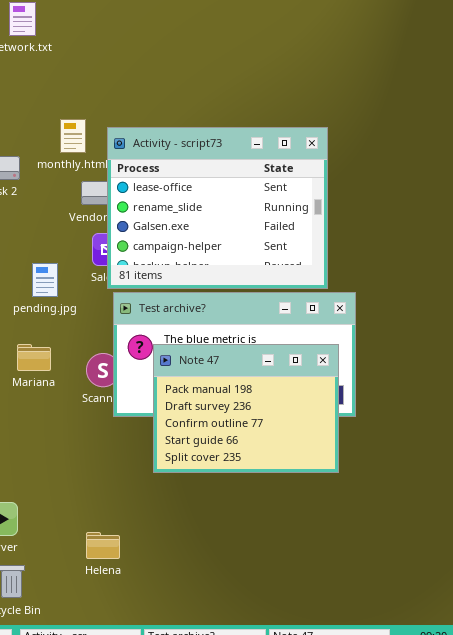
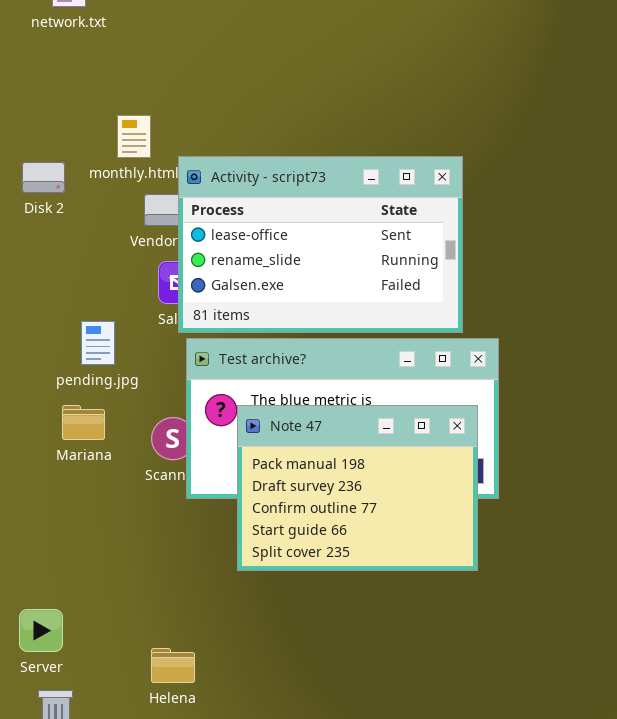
Activity - script73: [107,127,328,289] -> [178,156,463,333], resized
pending.jpg: [32,263,58,297] -> [81,321,115,365], moved

